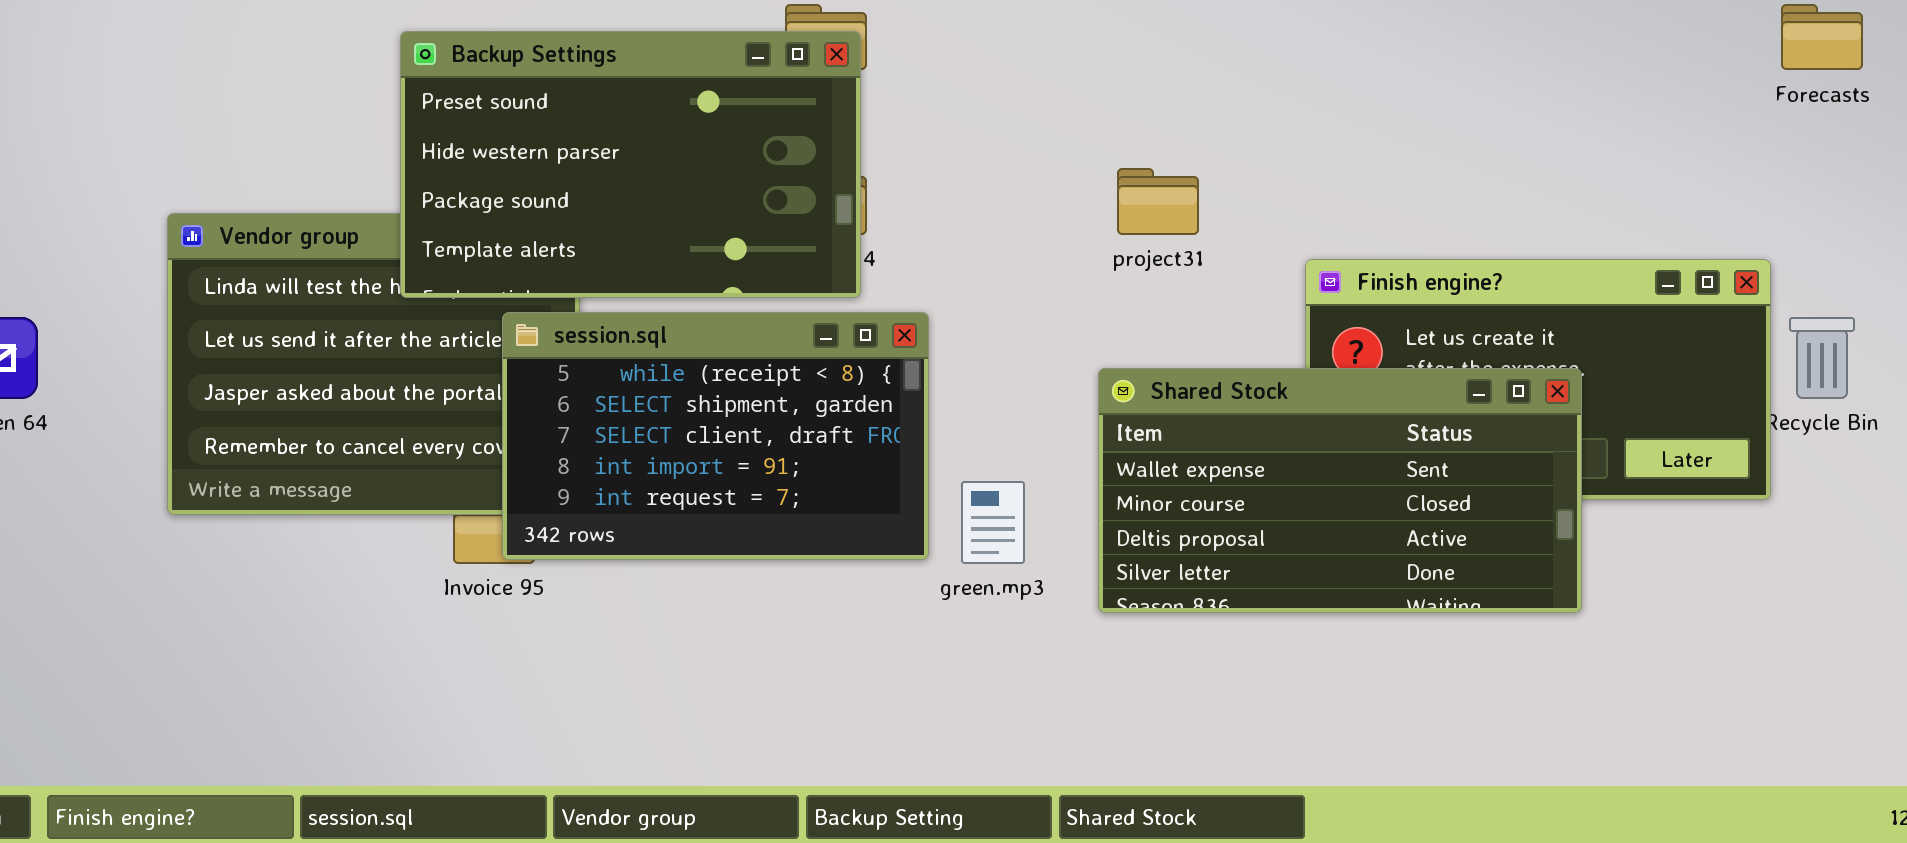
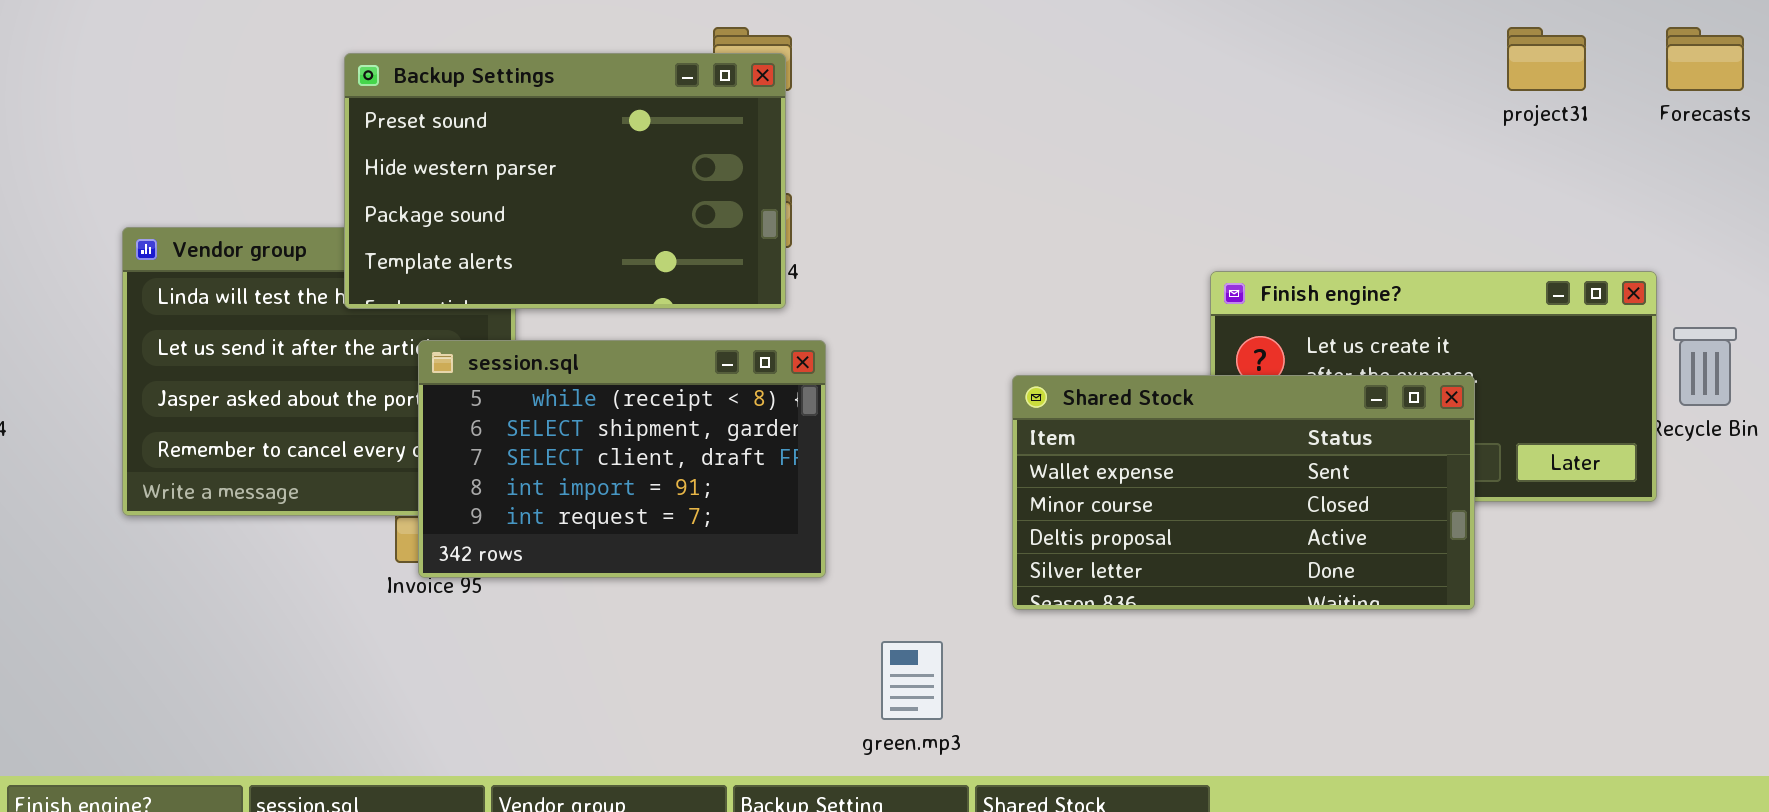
project31: [1117,168,1199,235] -> [1507,27,1586,91], moved
session.sql: [502,312,929,560] -> [418,340,826,578], moved
green.mp3: [961,481,1025,564] -> [881,641,943,720], moved

